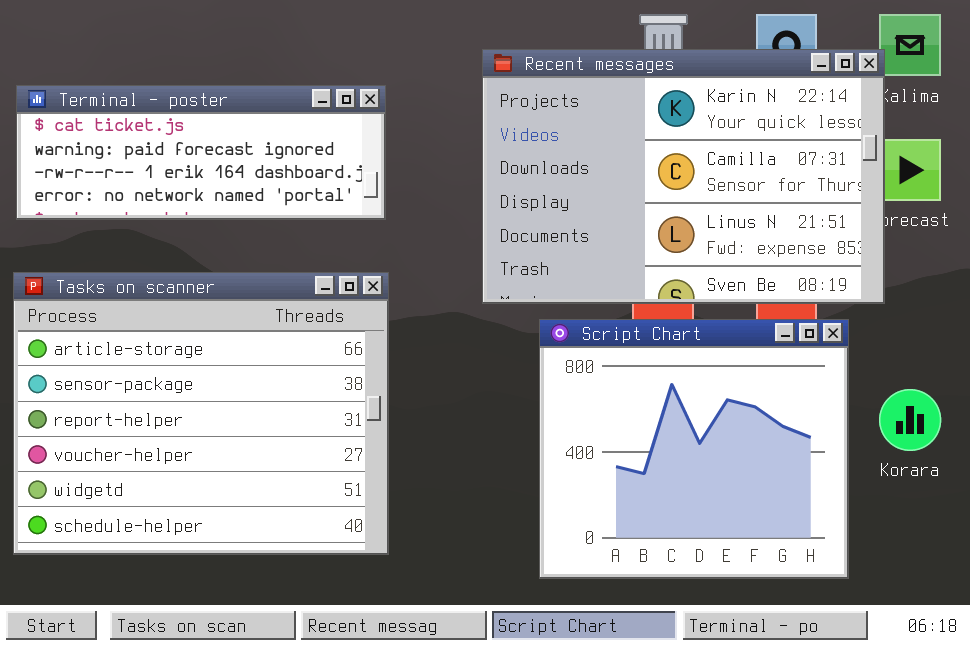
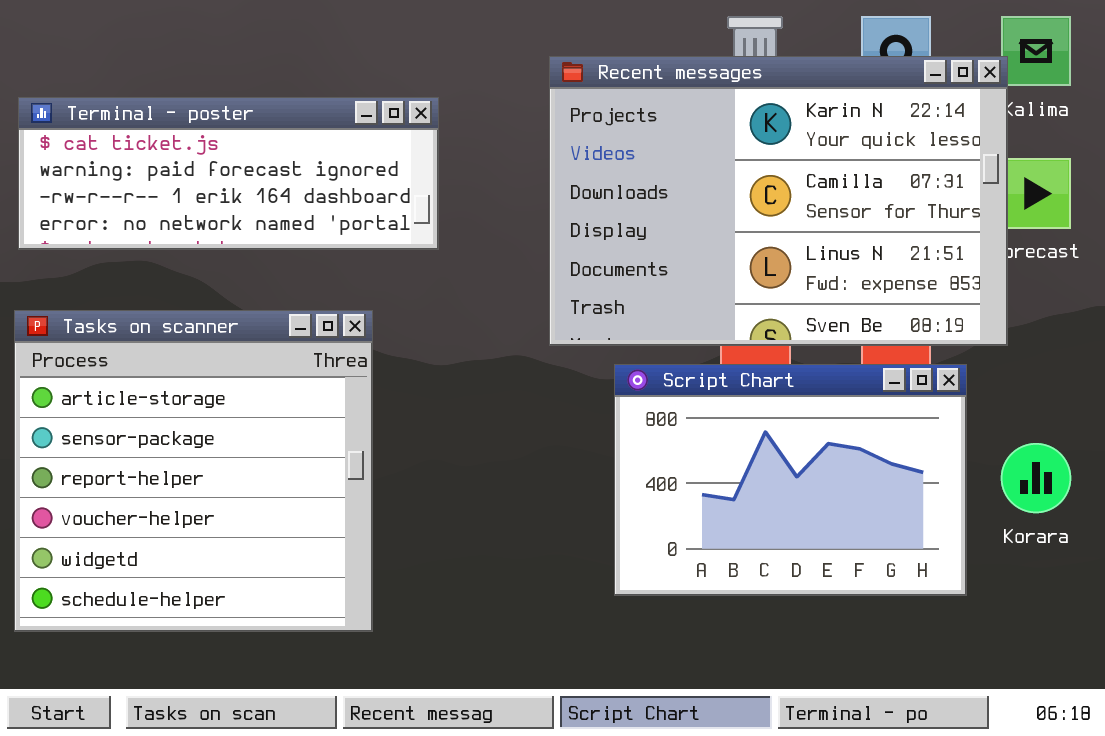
Tasks on scanner: [13,272,389,555] -> [14,310,373,632], resized
Script Chart: [539,319,849,579] -> [614,364,967,596], resized

